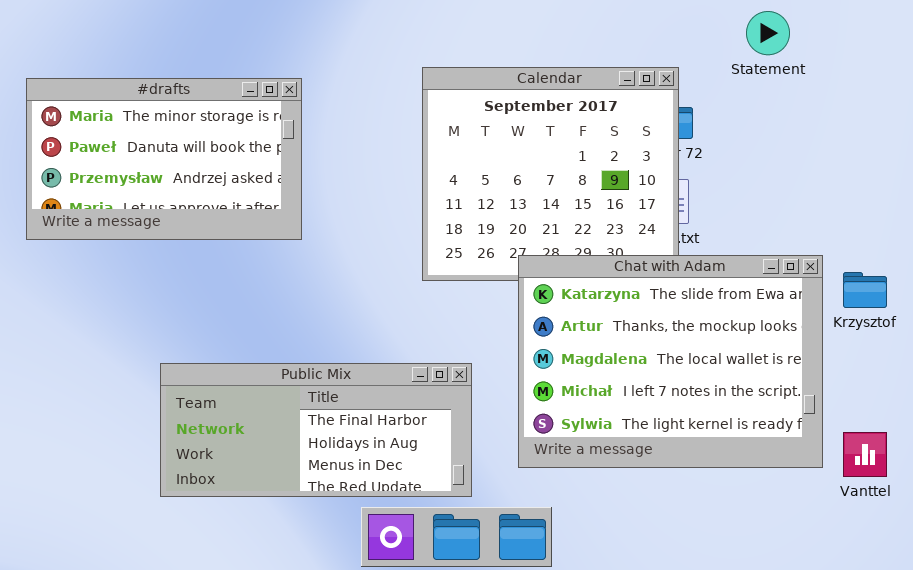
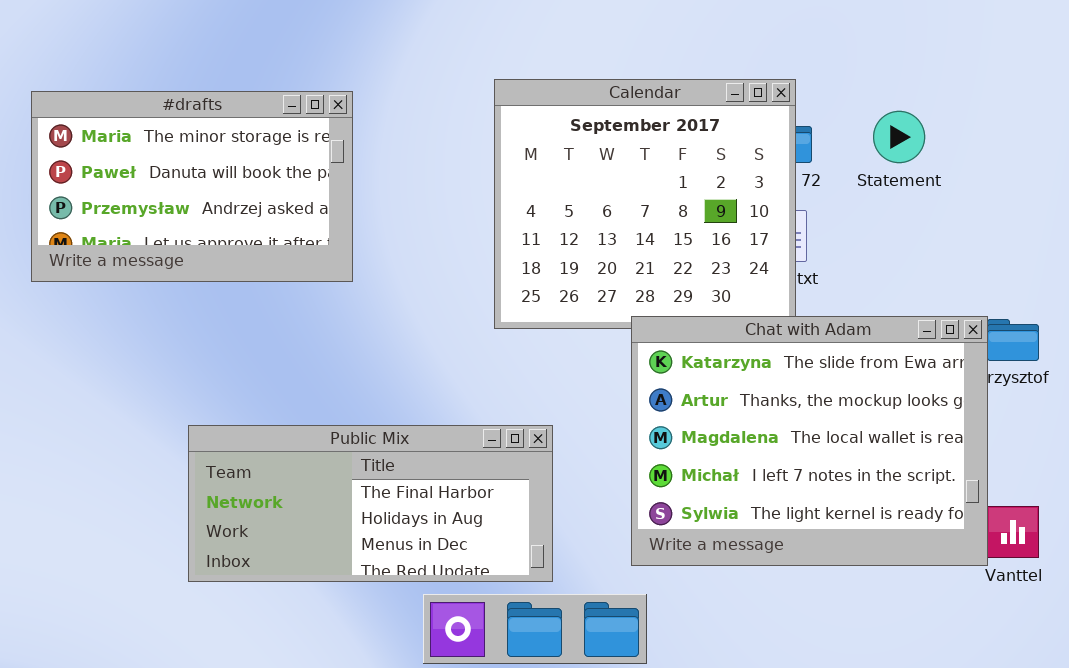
Statement: [746,11,790,55] -> [873,111,925,163], moved
Chat with Adam: [518,255,823,468] -> [631,316,988,566], moved

